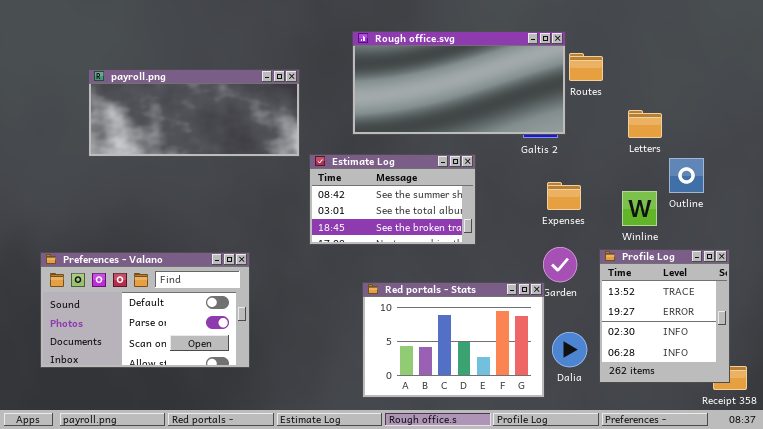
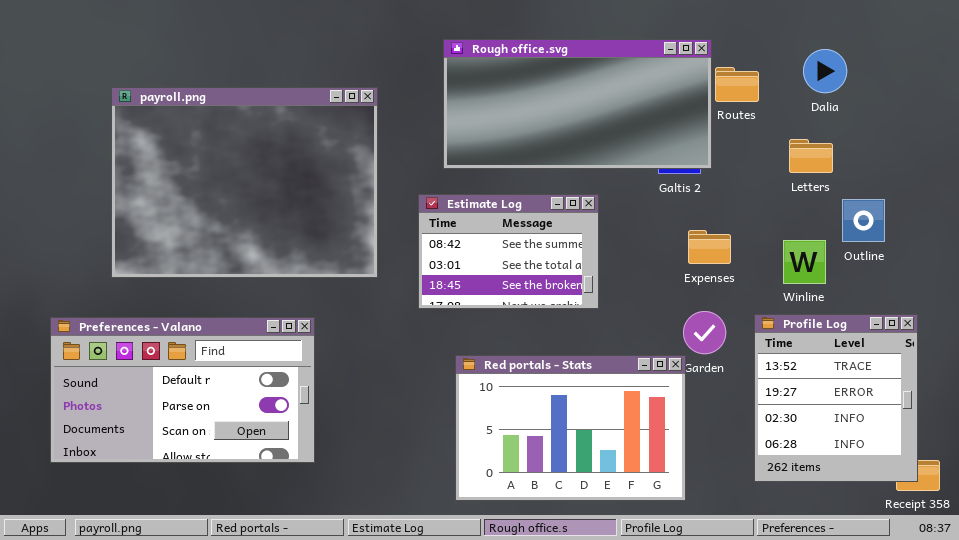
payroll.png: [88,69,300,157] -> [111,87,378,278], resized
Estimate Log: [309,154,476,245] -> [418,194,599,309], resized
Dalia: [552,332,587,367] -> [803,49,847,93], moved

